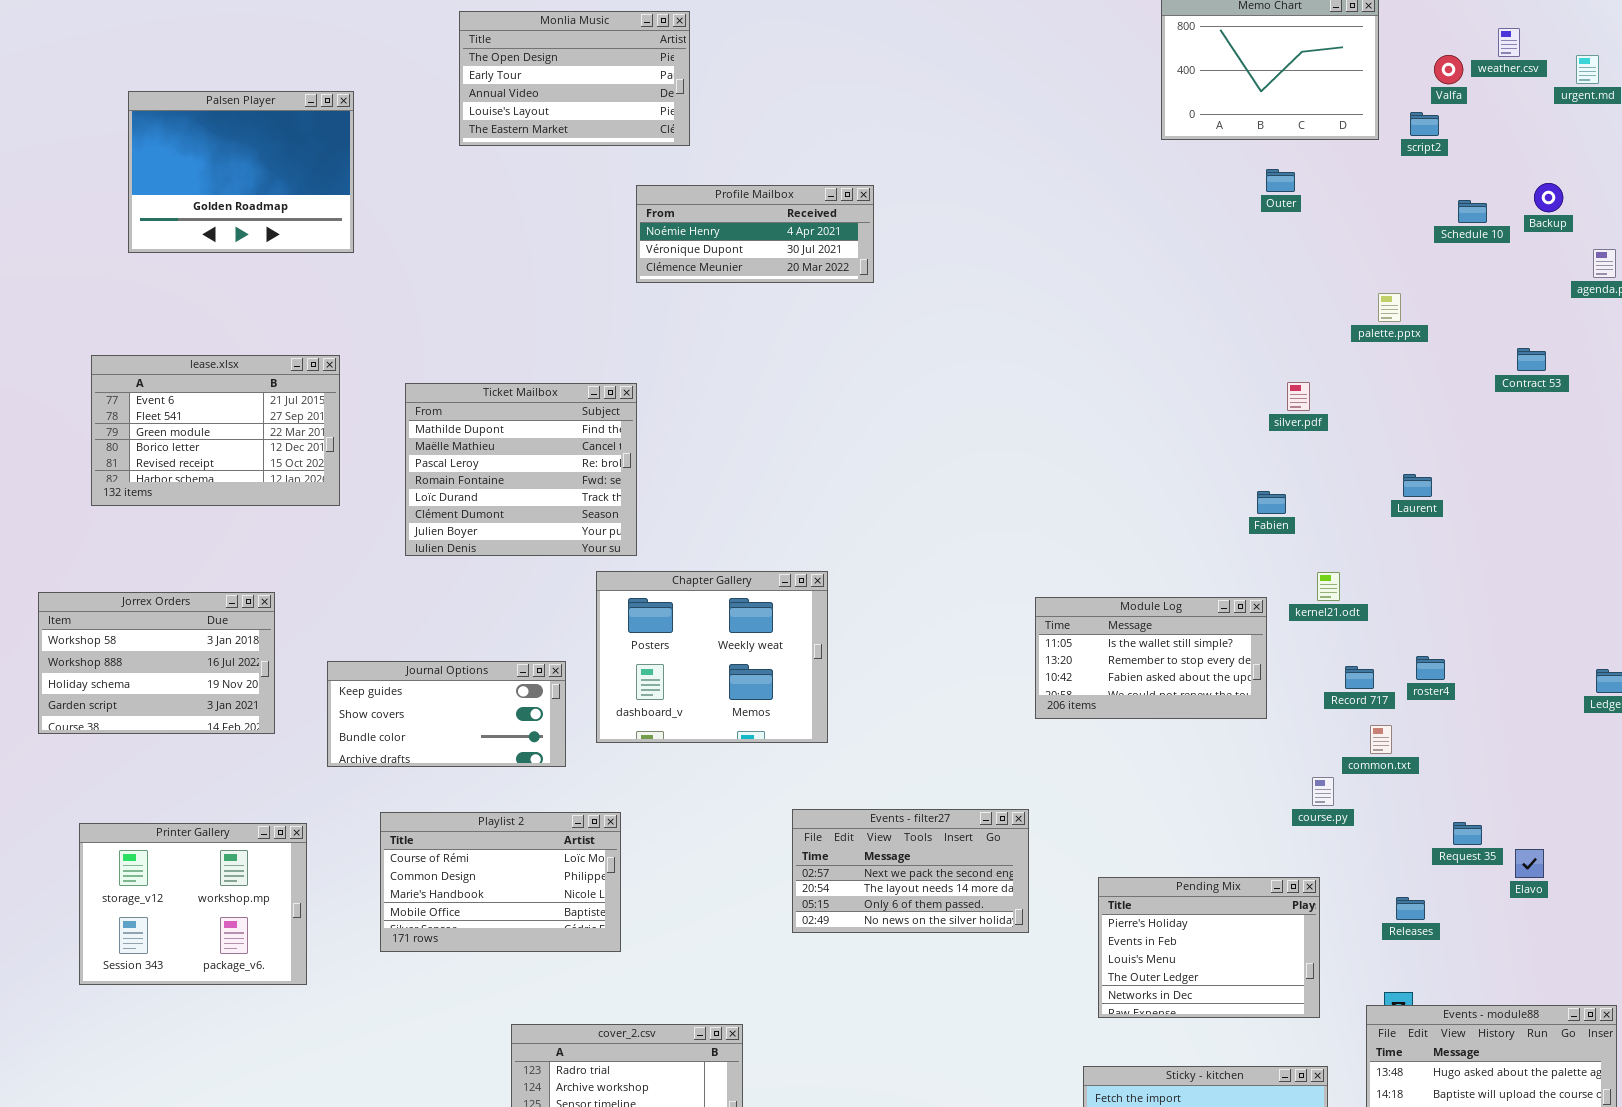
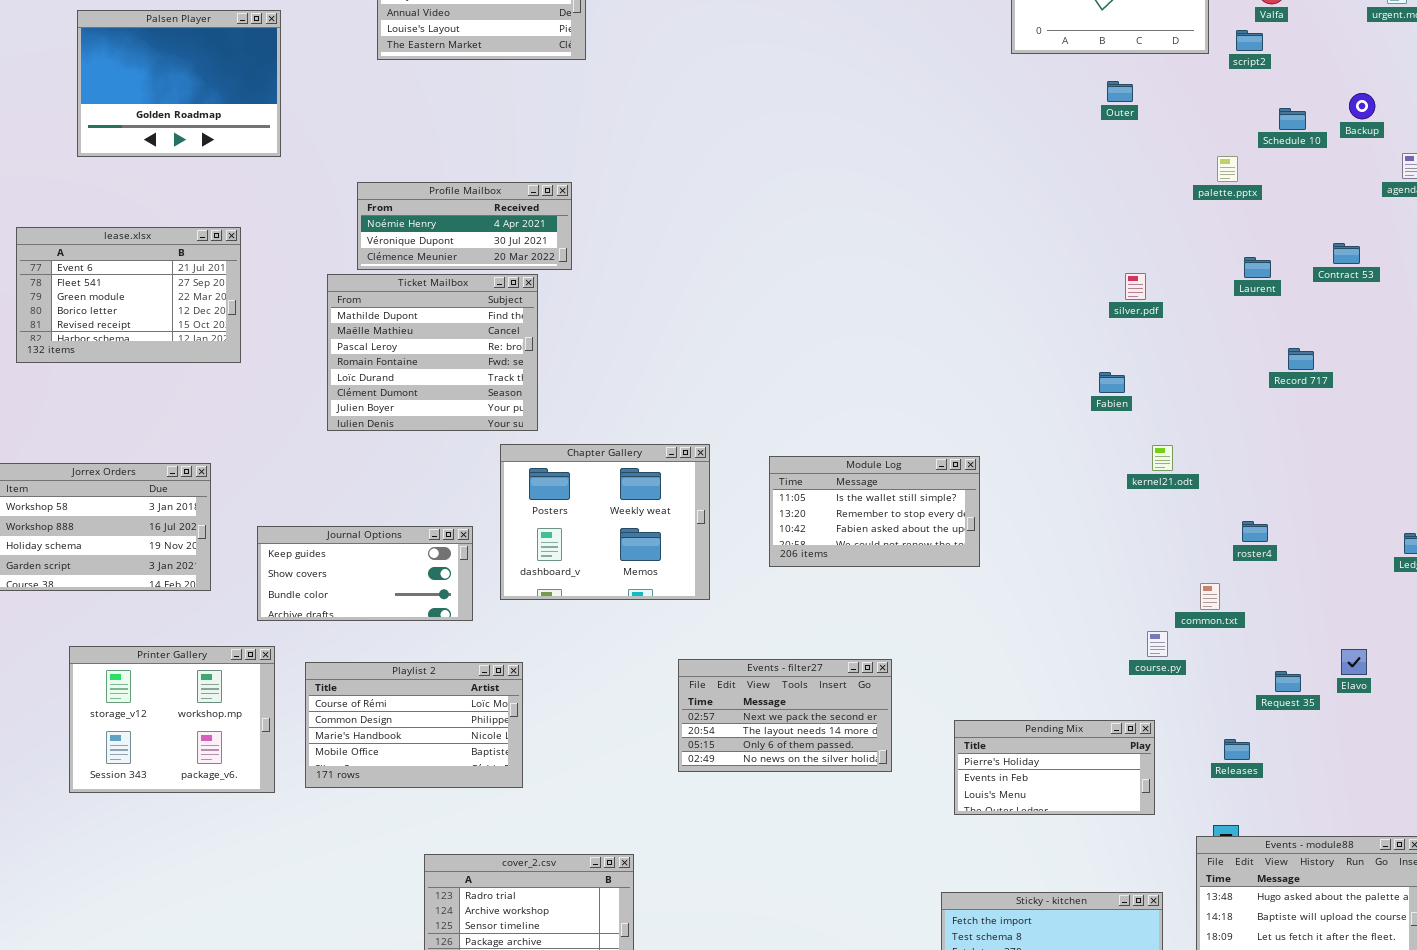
Profile Mailbox: [636,185,874,283] -> [357,182,572,270], moved
palette.pptx: [1378,293,1401,322] -> [1217,156,1238,182], moved
lease.xlsx: [91,355,340,506] -> [16,227,241,363], moved
Laurent: [1403,474,1432,497] -> [1244,257,1271,278], moved
Module Log: [1035,597,1267,719] -> [769,456,980,567], moved
Record 717: [1345,666,1374,689] -> [1288,348,1314,370], moved
Printer Gallery: [79,823,307,985] -> [69,646,275,793], moved
Elavo: [1515,849,1544,878] -> [1341,649,1367,675], moved
Pending Mix: [1098,877,1320,1018] -> [954,720,1155,815], resized

